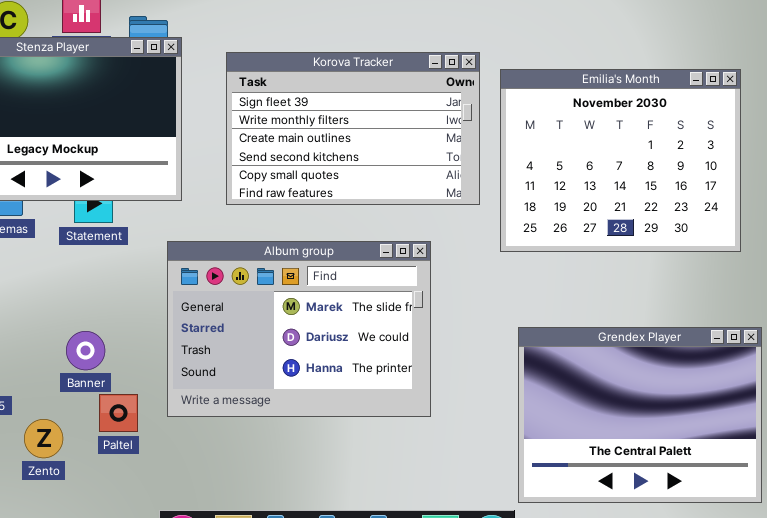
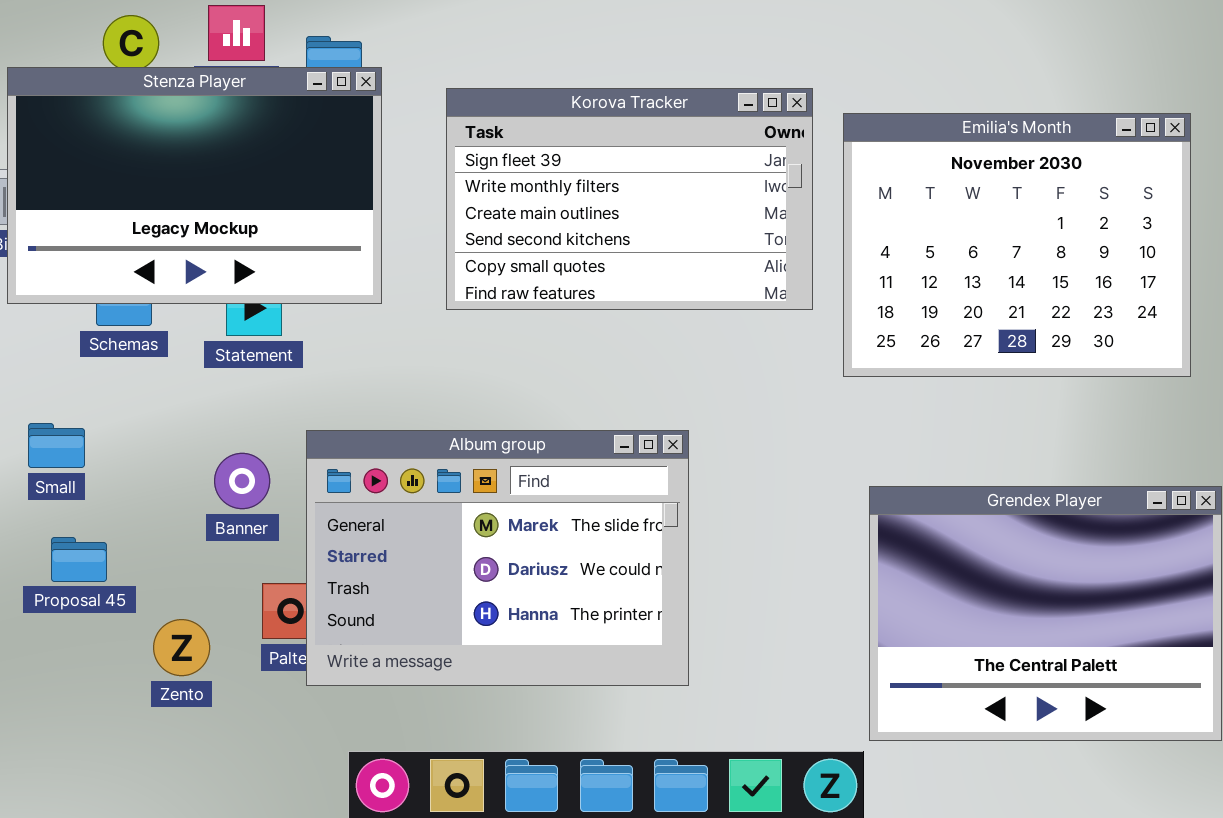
Album group: [167,241,431,417] -> [306,430,689,686], moved
Banner: [66,331,105,370] -> [214,453,270,509], moved

